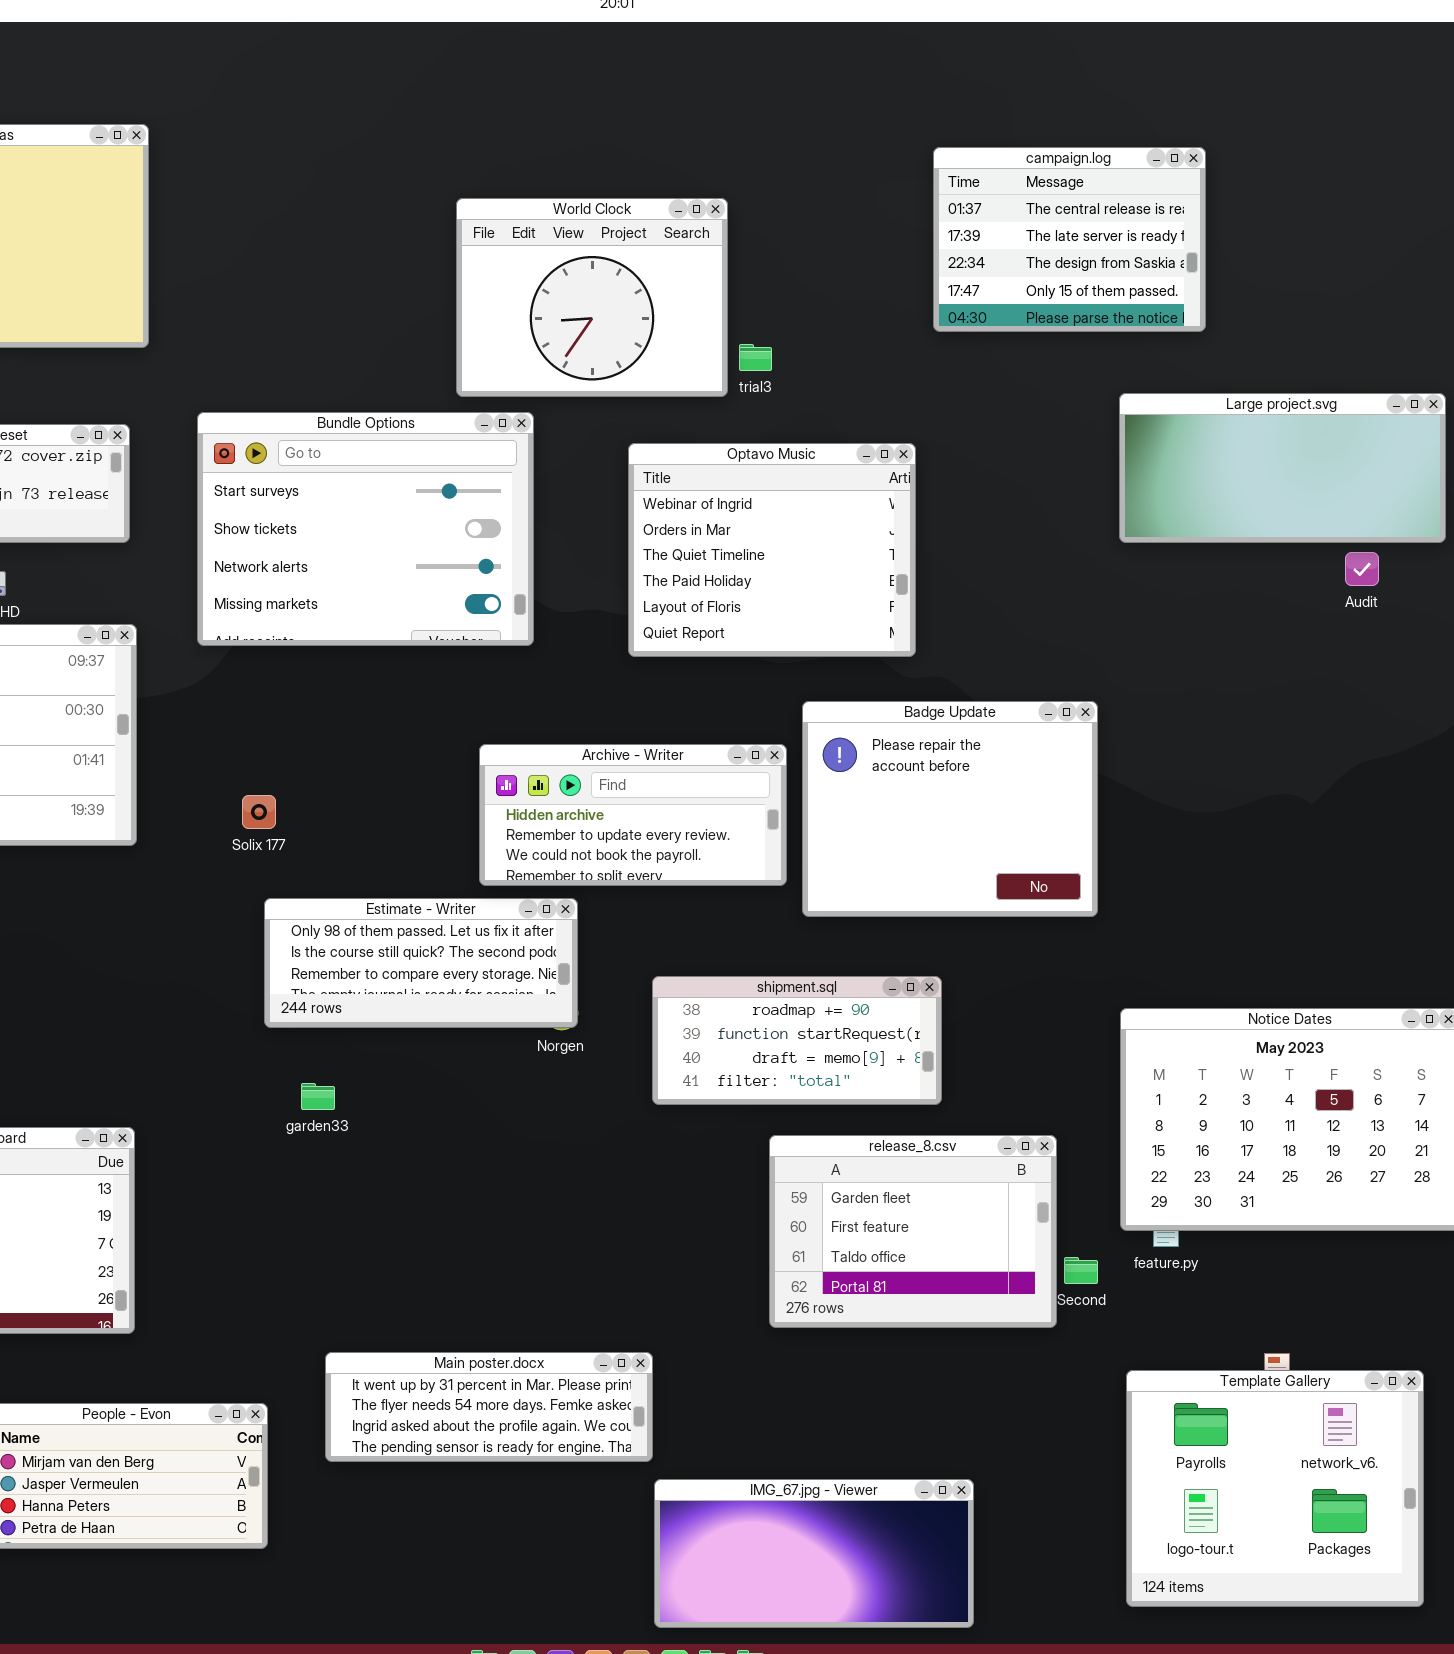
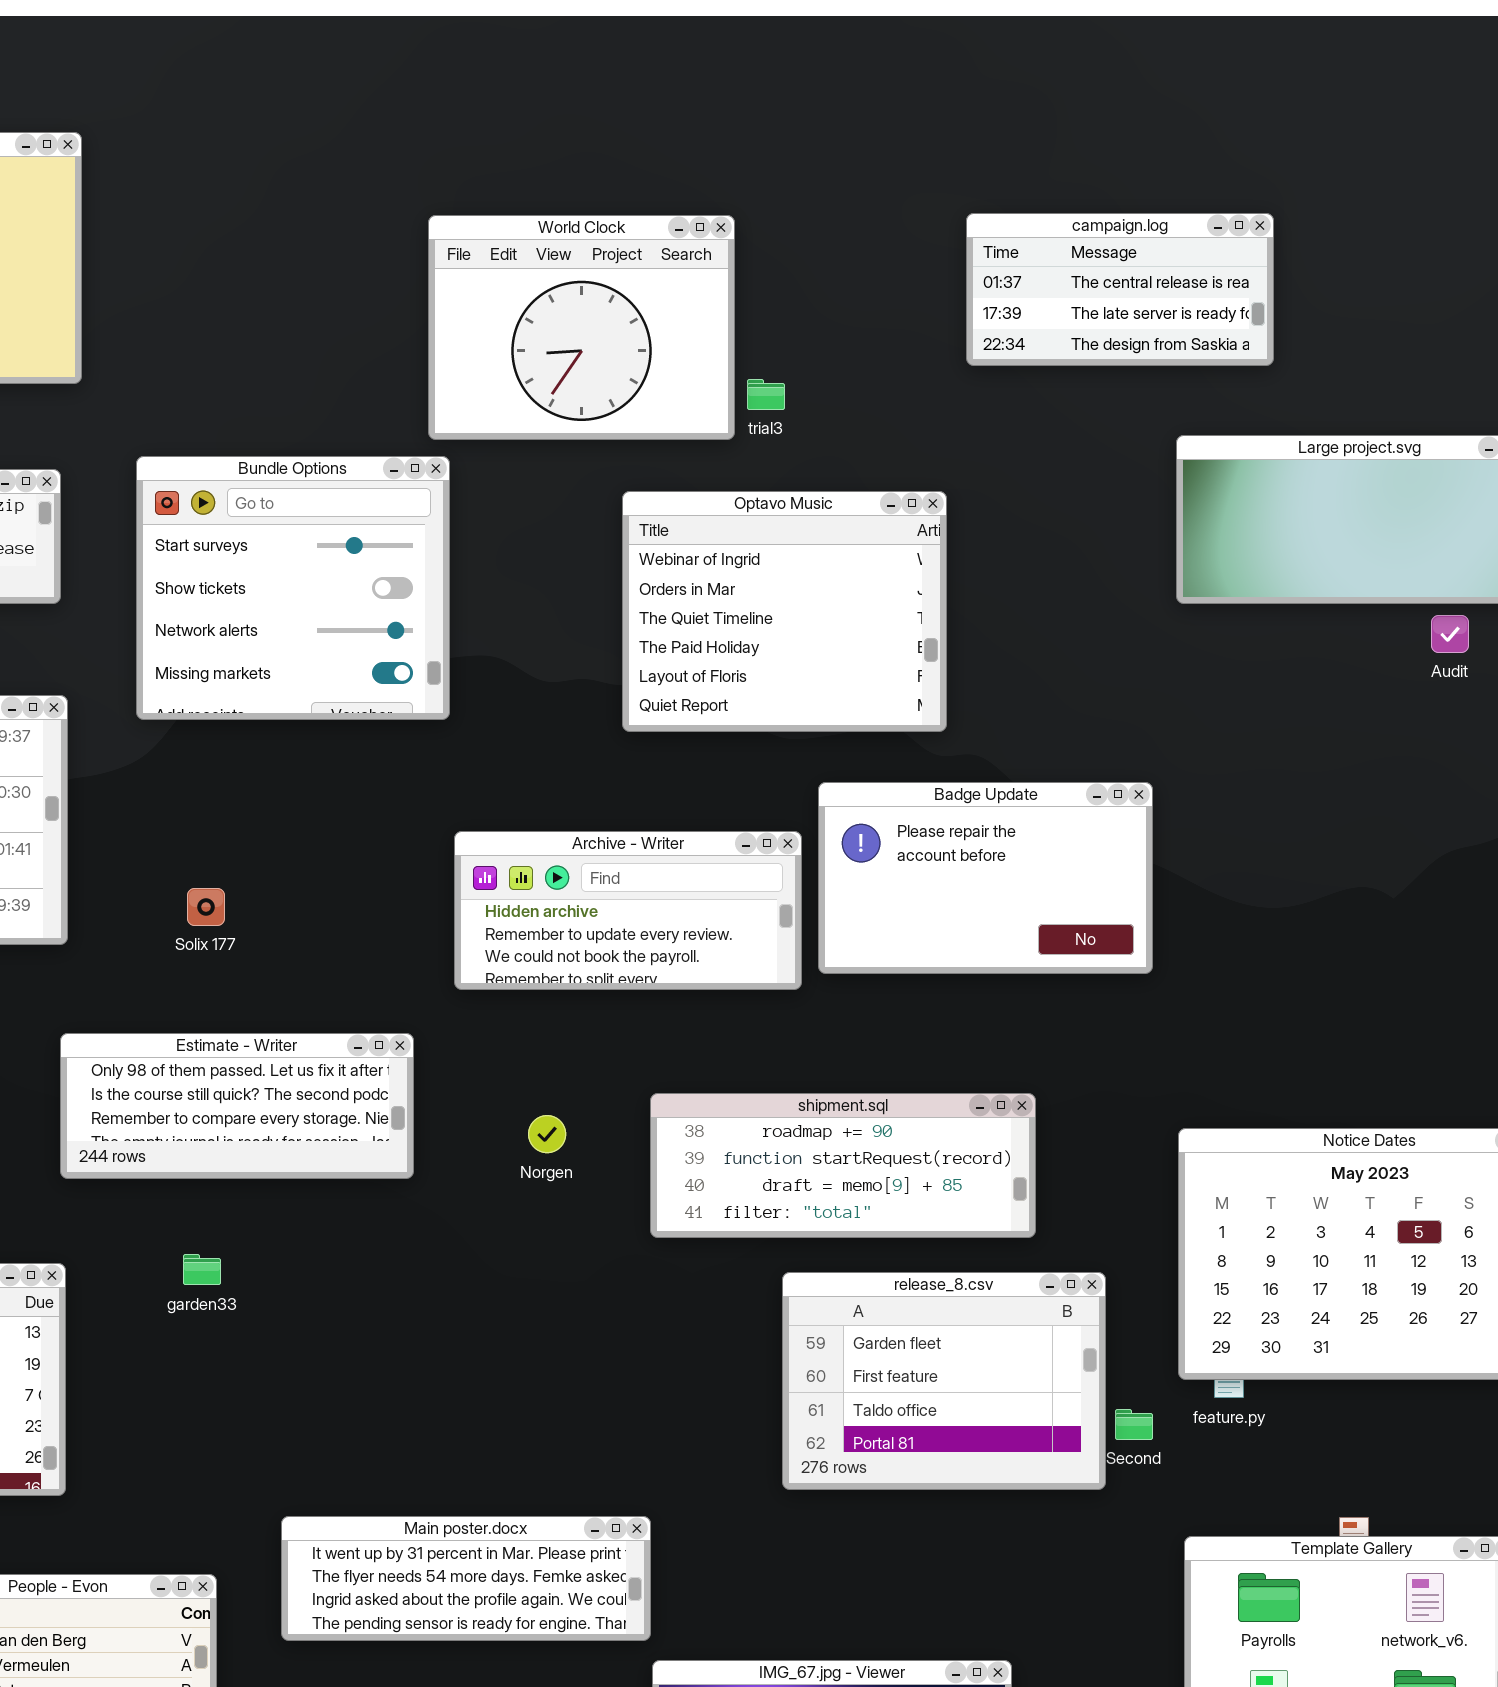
campaign.log: [933,147,1206,332] -> [966,213,1274,366], resized
Bundle Options: [197,412,534,646] -> [136,456,450,720], resized
Badge Update: [802,701,1098,917] -> [818,782,1153,974], resized
Estimate - Writer: [264,898,578,1028] -> [60,1033,414,1179], moved
shipment.sql: [652,976,942,1105] -> [650,1093,1036,1238], resized
garden33: [301,1083,335,1110] -> [183,1254,221,1285], moved

